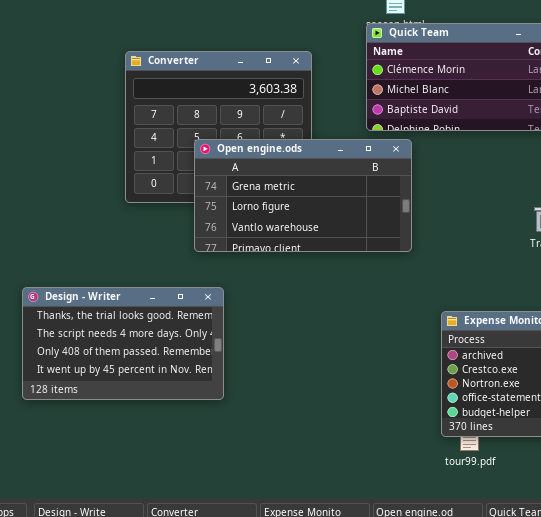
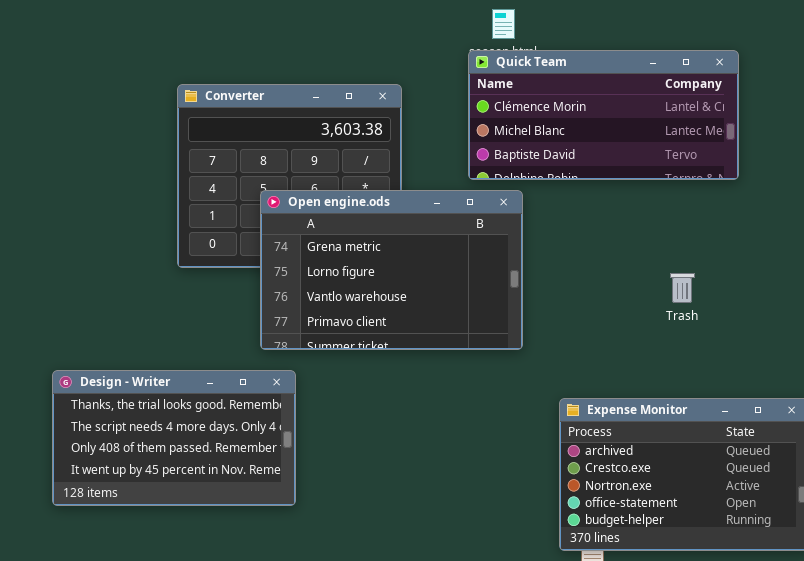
Open engine.ods: [194,139,412,252] -> [260,190,523,350], resized

